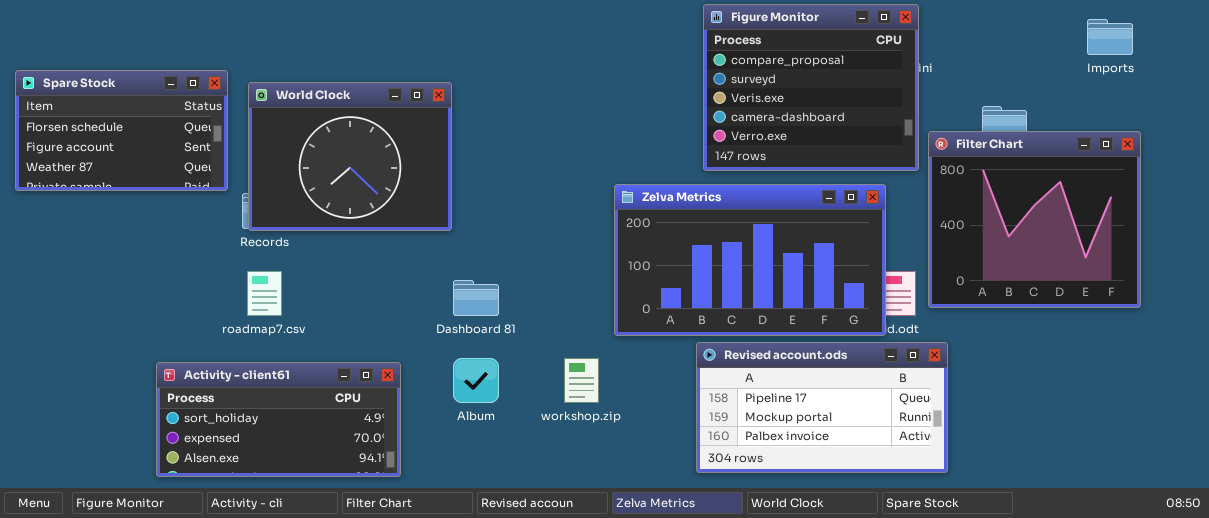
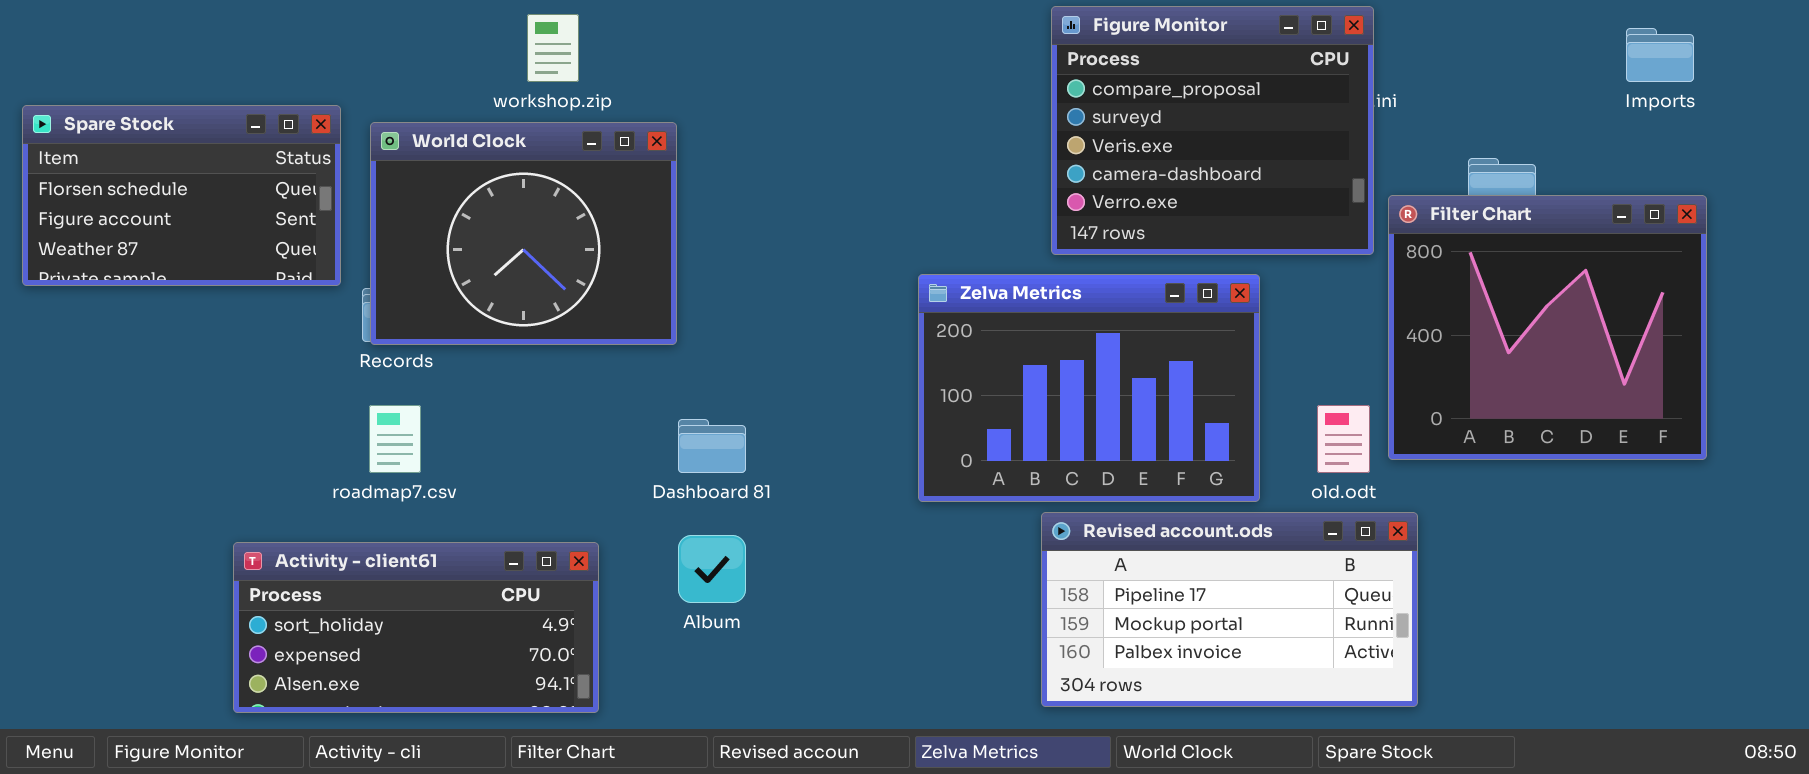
Zelva Metrics: [614,184,886,336] -> [918,274,1260,502], resized
workshop.zip: [564,358,599,403] -> [527,14,579,82], moved

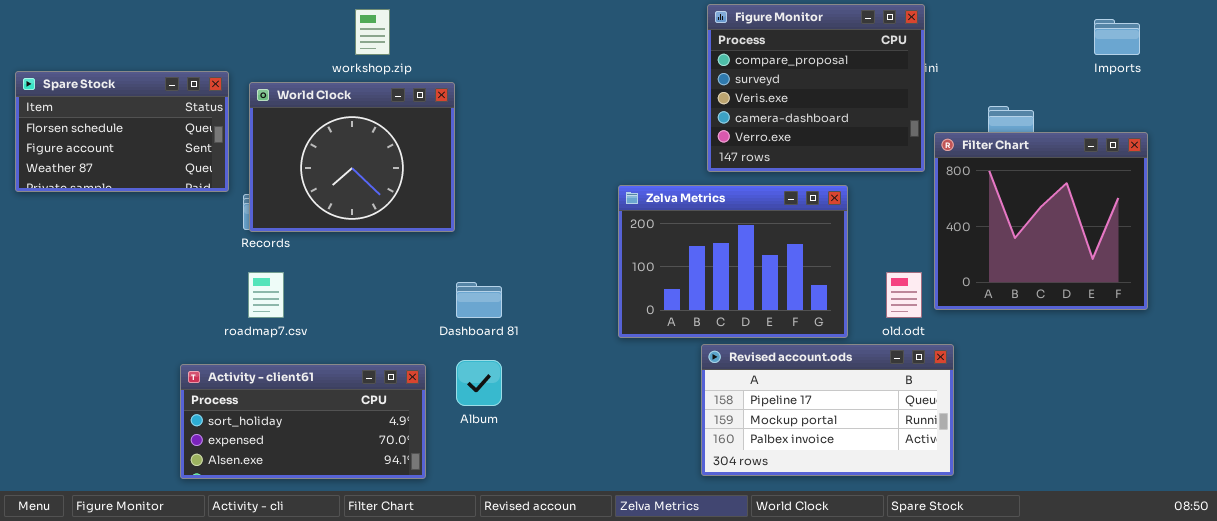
Activity - client61: [233,542,599,713] -> [180,364,426,479], moved

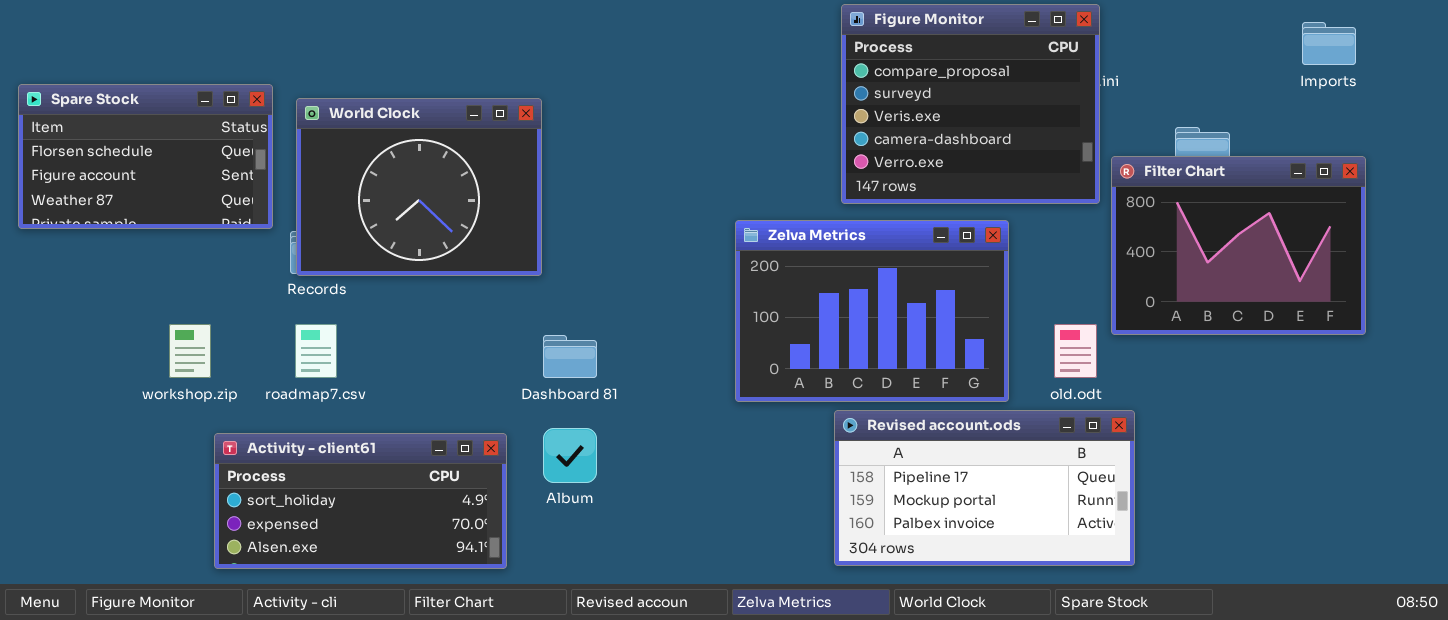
workshop.zip: [355,9,390,55] -> [169,324,211,378], moved
Filter Chart: [934,132,1148,310] -> [1111,156,1366,335], resized

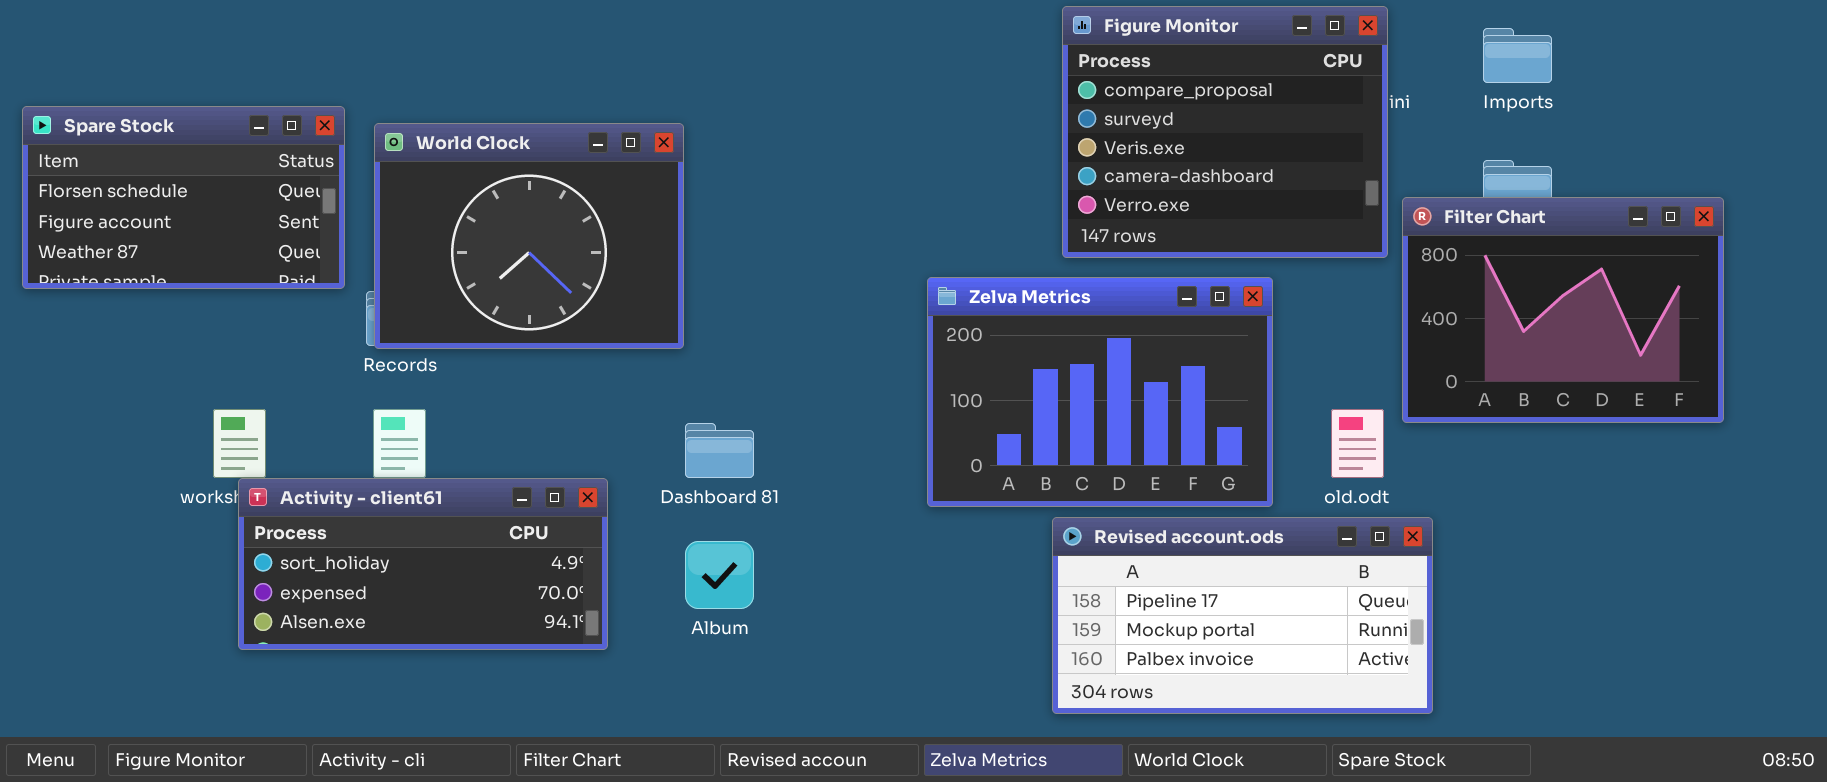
Imports: [1302,22,1356,65] -> [1483,28,1552,83], moved
Activity - client61: [214,433,507,569] -> [238,478,608,650], moved

